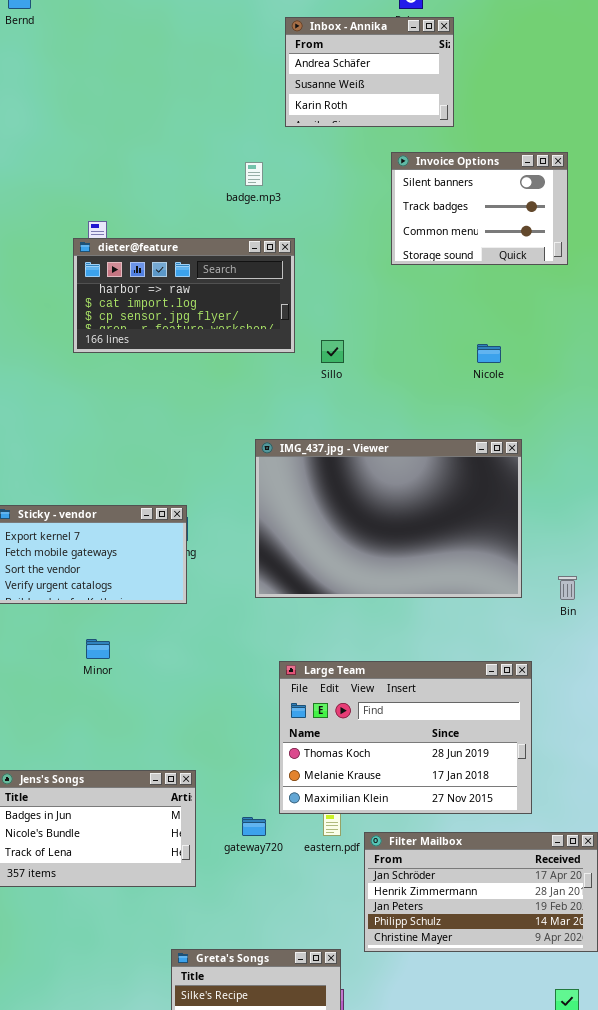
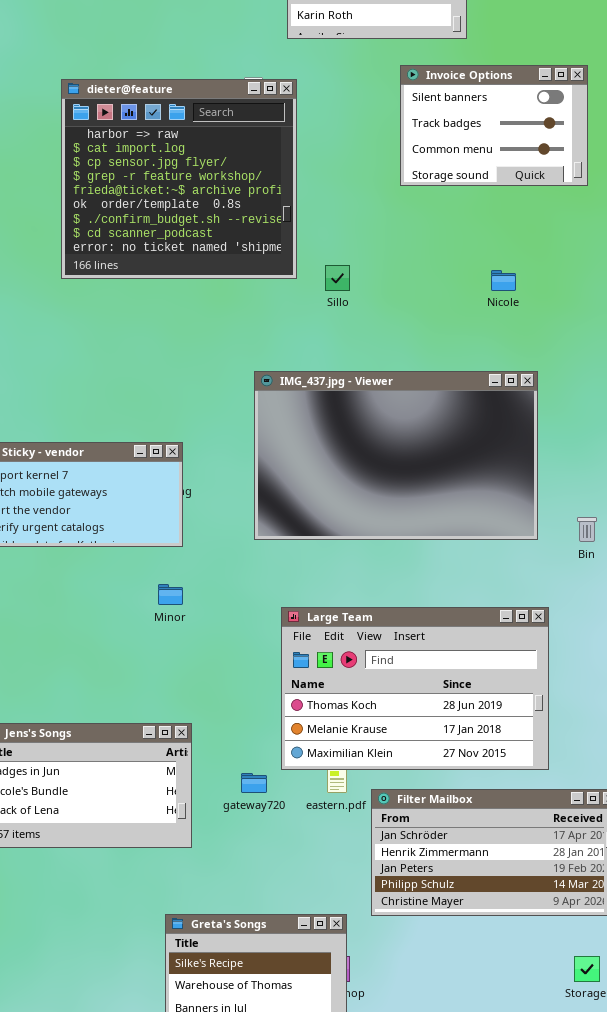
dieter@feature: [73,238,295,353] -> [61,79,297,279], resized
Minor: [86,639,110,659] -> [158,584,183,605], moved

